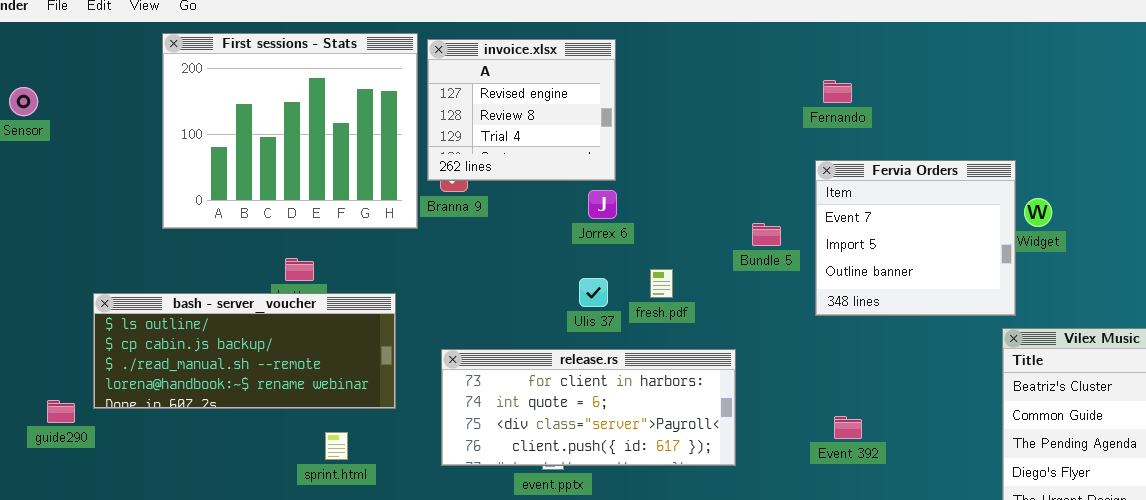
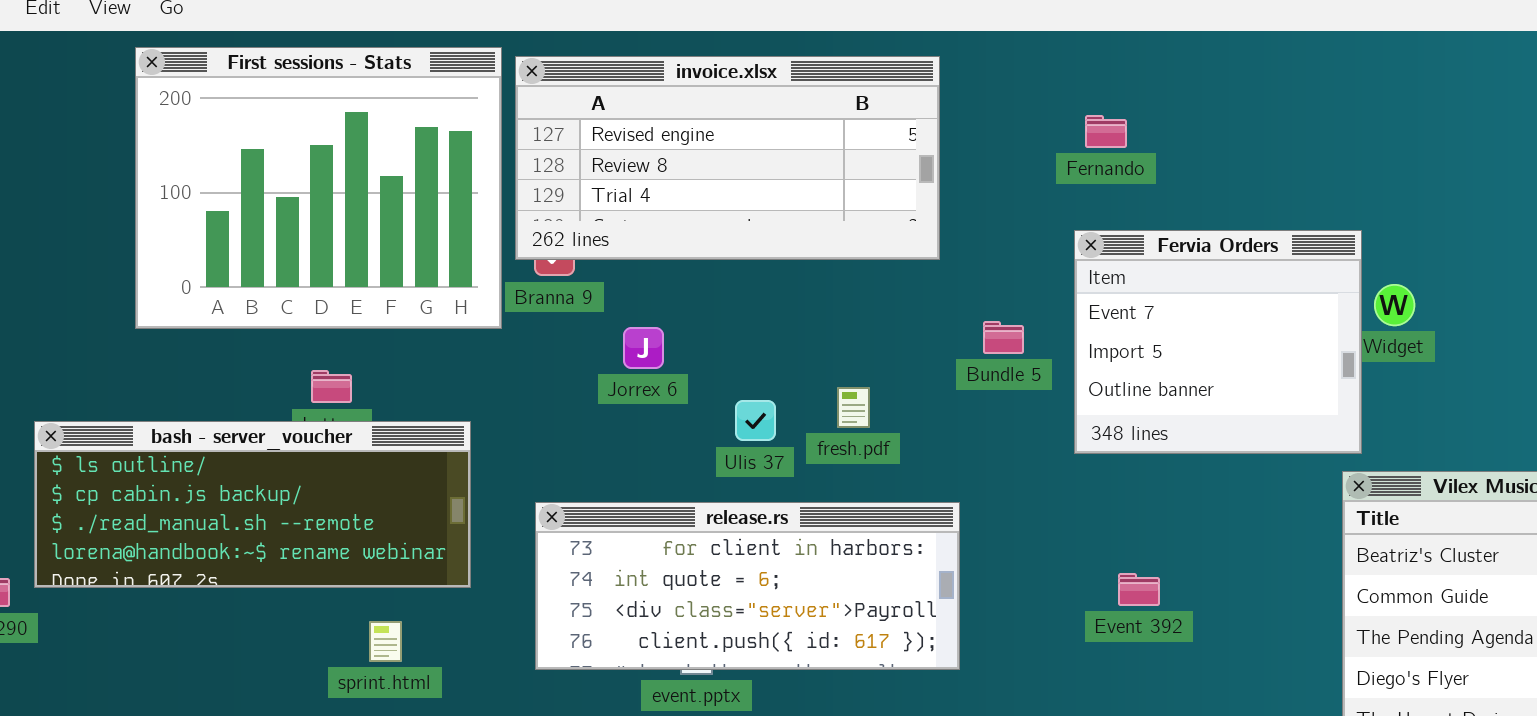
invoice.xlsx: [427,39,616,181] -> [515,56,940,260], resized
Jorrex 6: [588,190,617,219] -> [623,327,664,369], moved
Event 392: [834,416,862,439] -> [1118,573,1160,606], moved

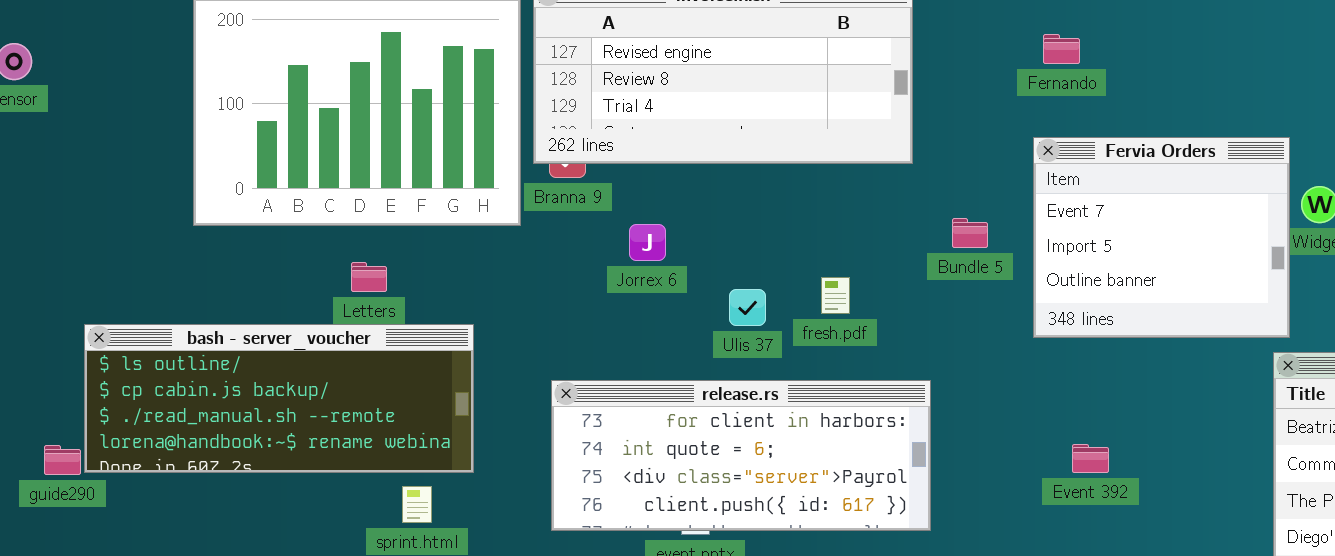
bash - server_voucher: [34,421,471,588] -> [84,324,474,473], moved

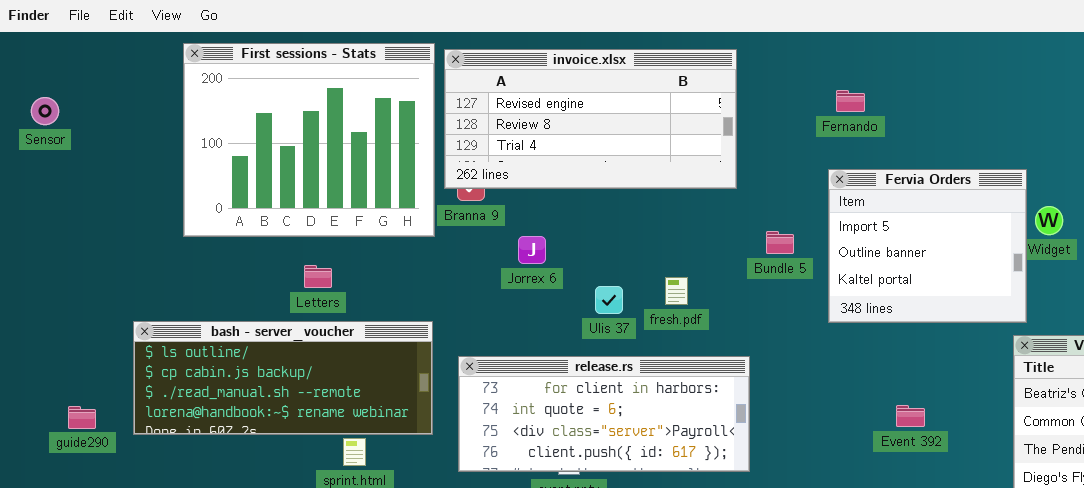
Fervia Orders: [1033,137,1290,338] -> [828,169,1027,323], scrolled down 1 row
bash - server_voucher: [84,324,474,473] -> [133,321,433,435], moved
Event 392: [1072,444,1109,473] -> [896,405,925,427], moved

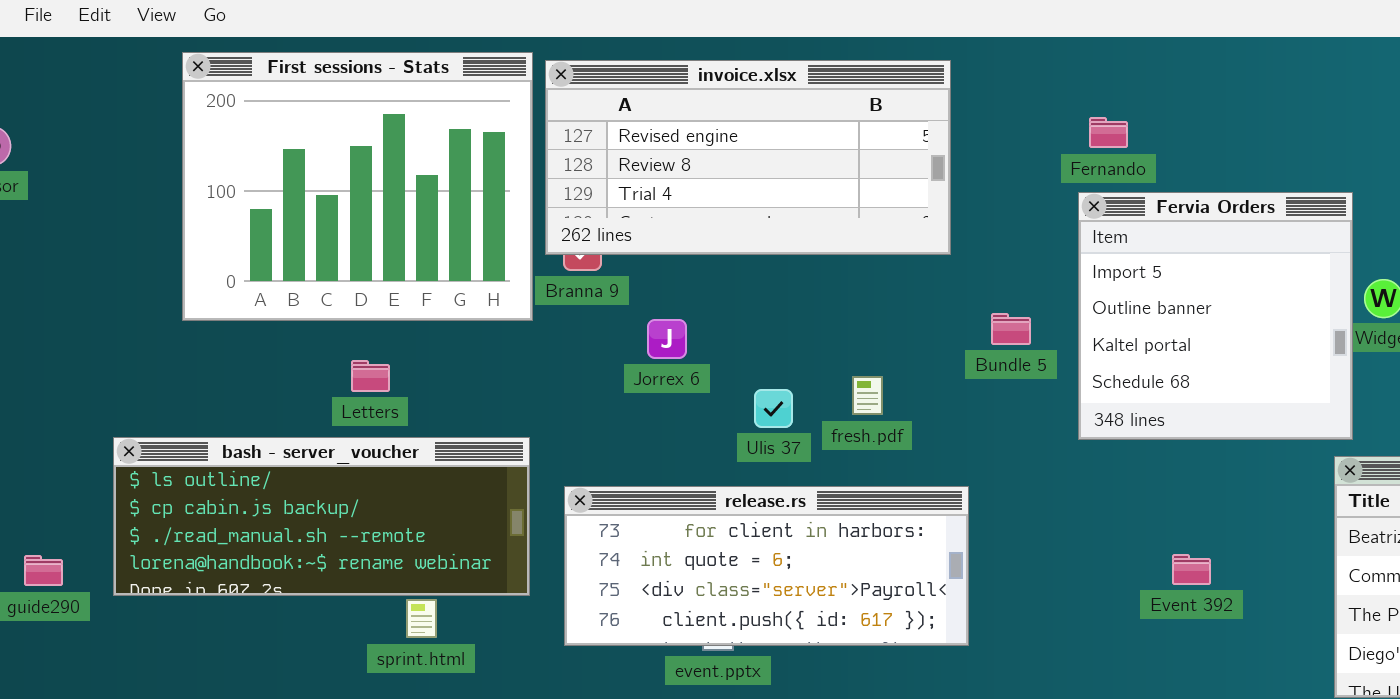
Fervia Orders: [828,169,1027,323] -> [1078,192,1353,440], resized

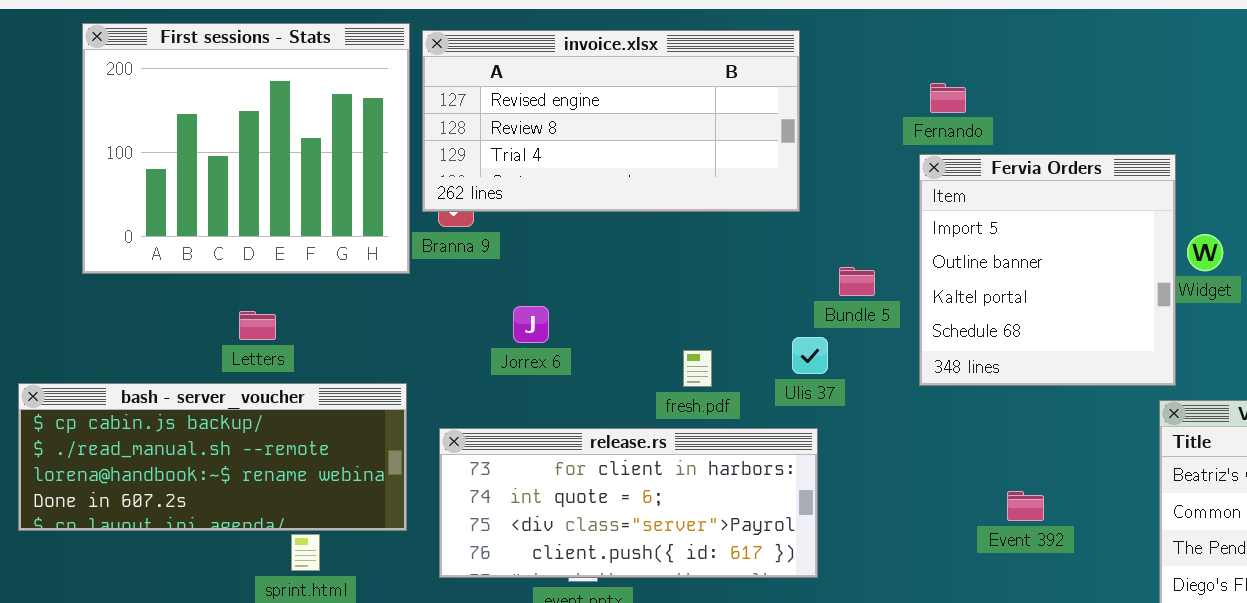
Jorrex 6: [647,319,687,359] -> [513,306,549,343], moved
fresh.pdf: [852,376,883,415] -> [683,350,712,387], moved
Ulis 37: [754,389,793,428] -> [792,337,828,374], moved
bash - server_voucher: [113,437,530,596] -> [18,383,407,531], scrolled down 1 row

